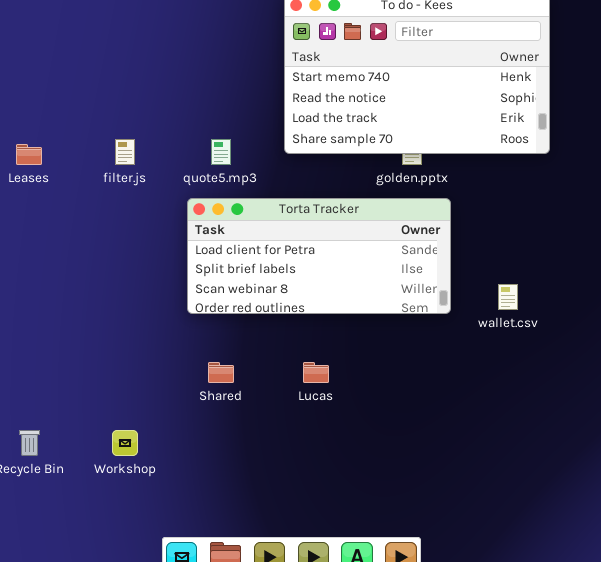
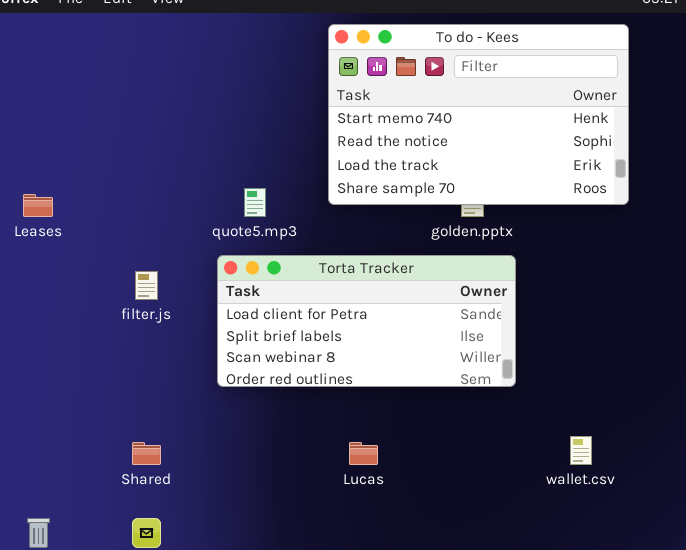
filter.js: [115,139,135,165] -> [135,271,158,300], moved
wallet.csv: [498,284,518,310] -> [570,436,592,465], moved
Shared: [208,362,234,383] -> [132,442,161,465], moved

